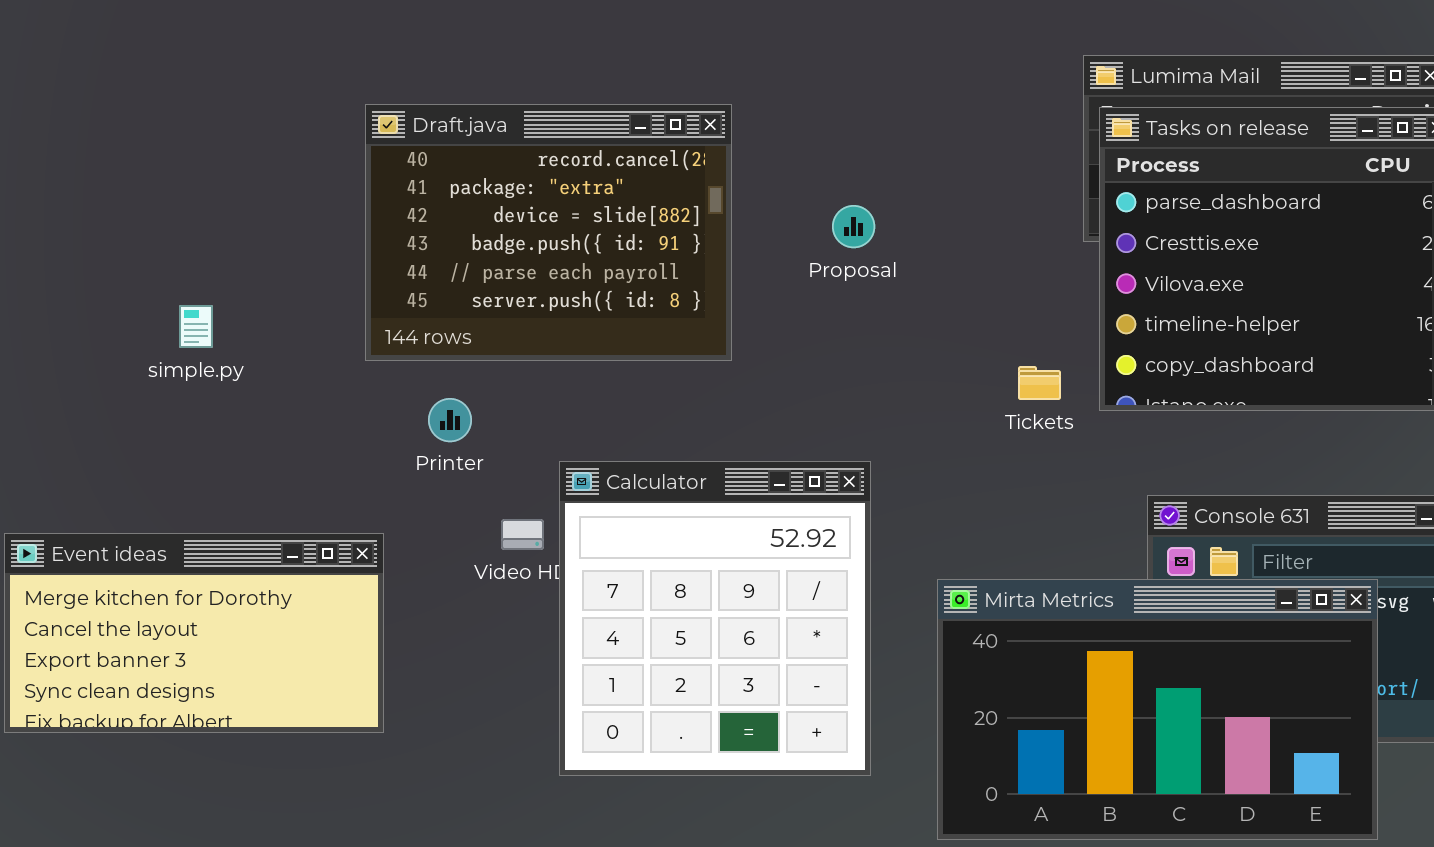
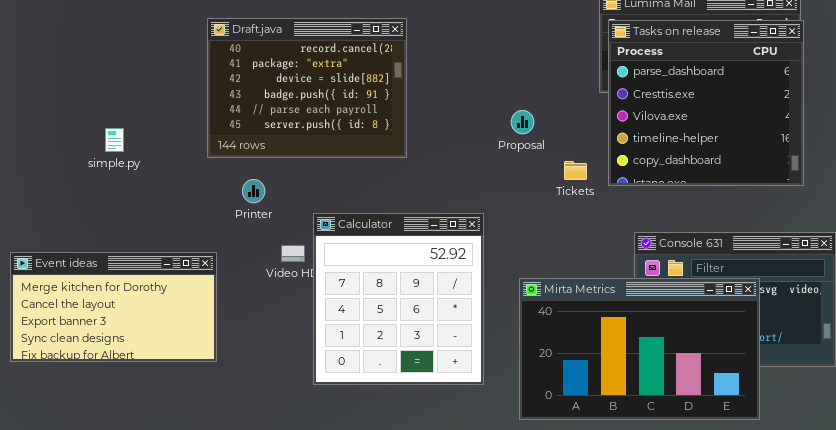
Proposal: [832,205,875,248] -> [511,110,534,134], moved

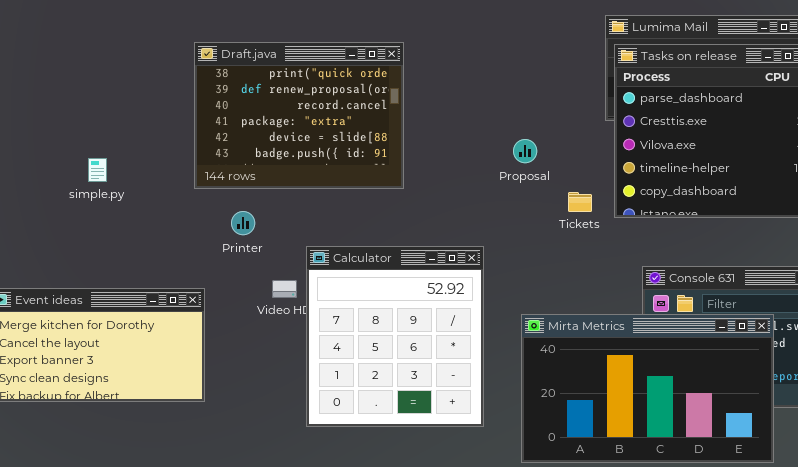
Draft.java: [207,18,407,158] -> [194,42,404,189], scrolled up 2 rows

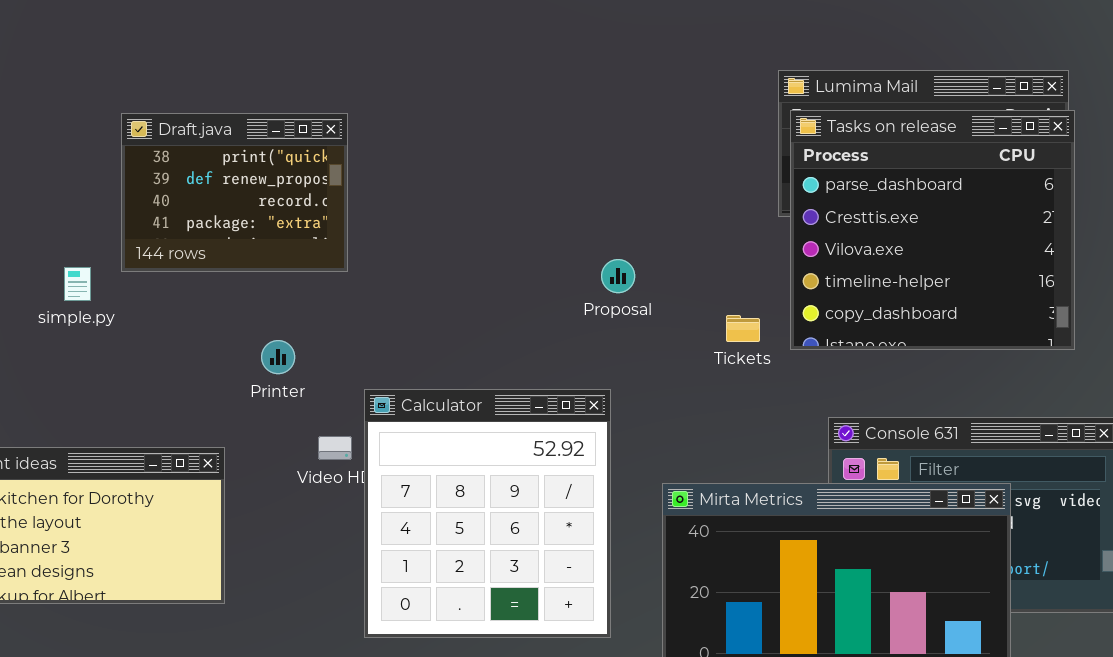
Draft.java: [194,42,404,189] -> [121,113,348,272], moved, resized
Proposal: [513,139,537,163] -> [601,259,635,293], moved

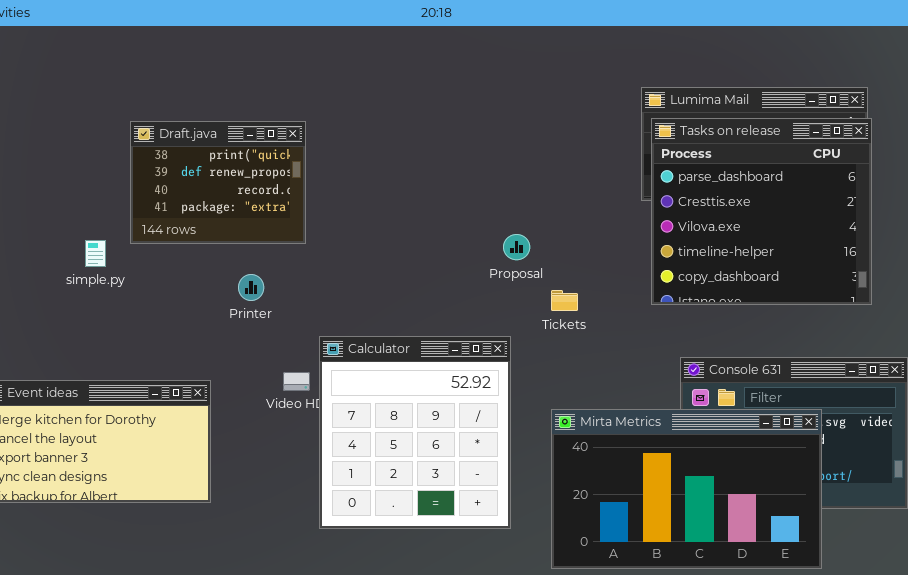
Tickets: [726,315,760,342] -> [551,290,578,311], moved
Printer: [261,340,295,374] -> [238,274,264,301], moved

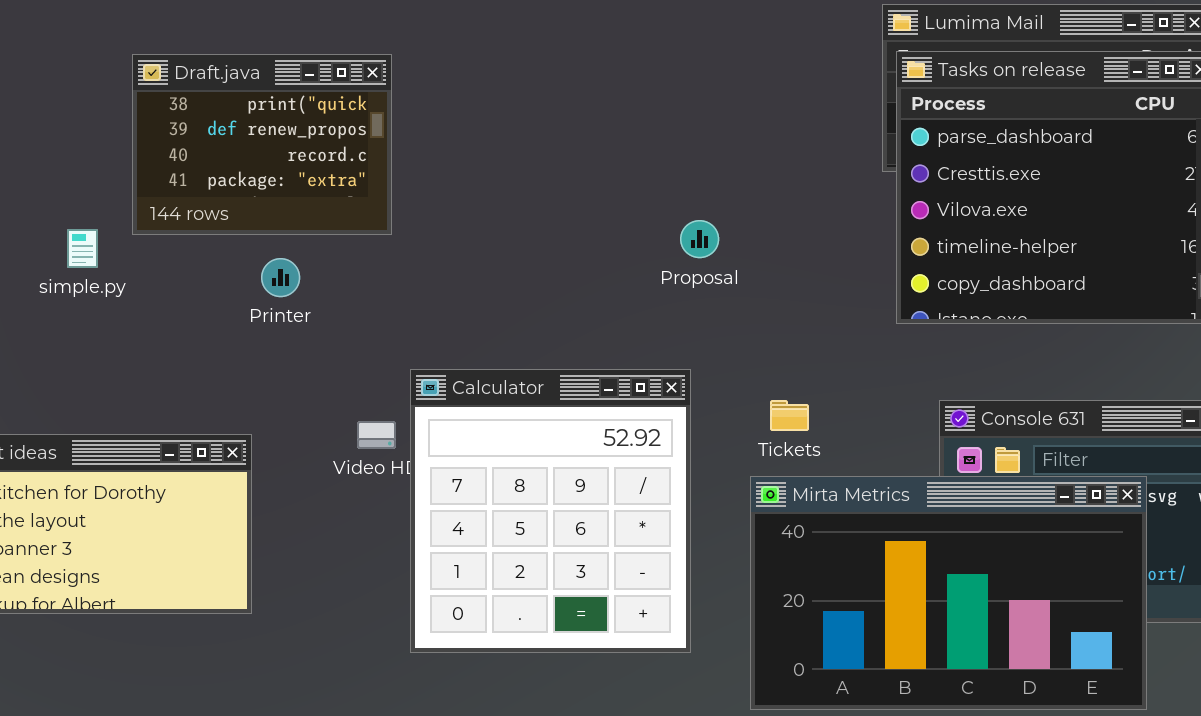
Printer: [238,274,264,301] -> [261,258,300,297], moved
Tickets: [551,290,578,311] -> [770,400,809,431], moved

